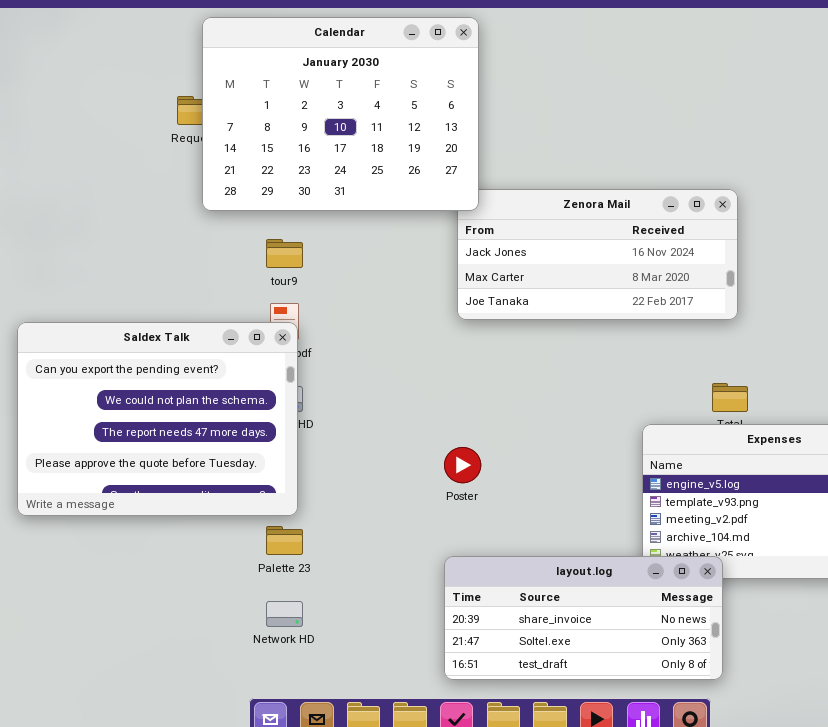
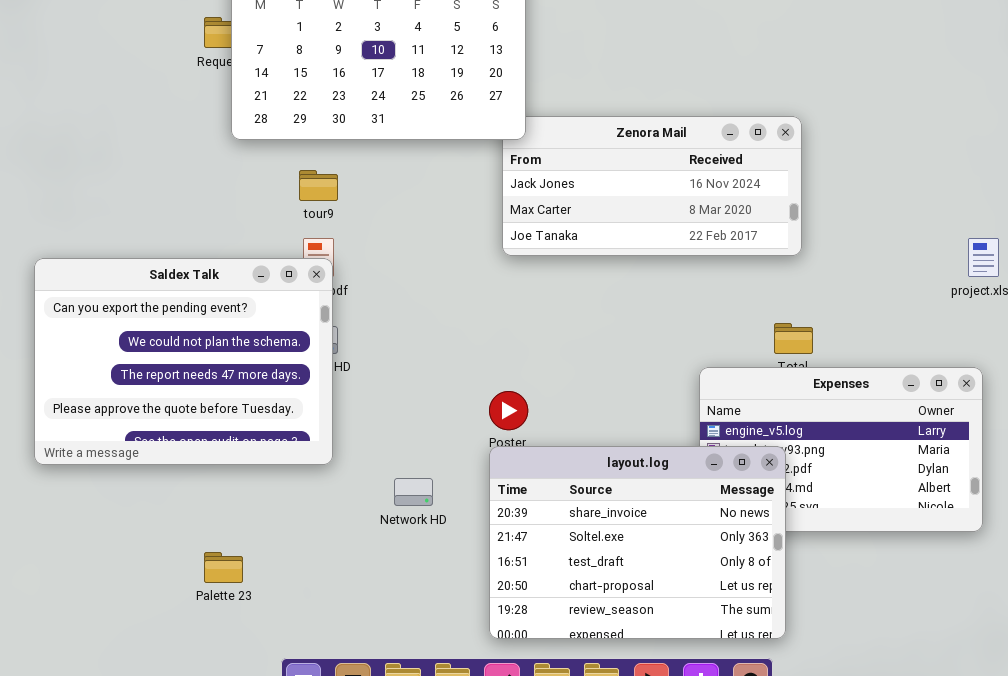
Palette 23: [266,526,303,555] -> [204,552,243,583], moved
layout.log: [444,556,723,680] -> [489,446,786,639], resized
Network HD: [266,601,303,627] -> [394,478,433,506], moved

